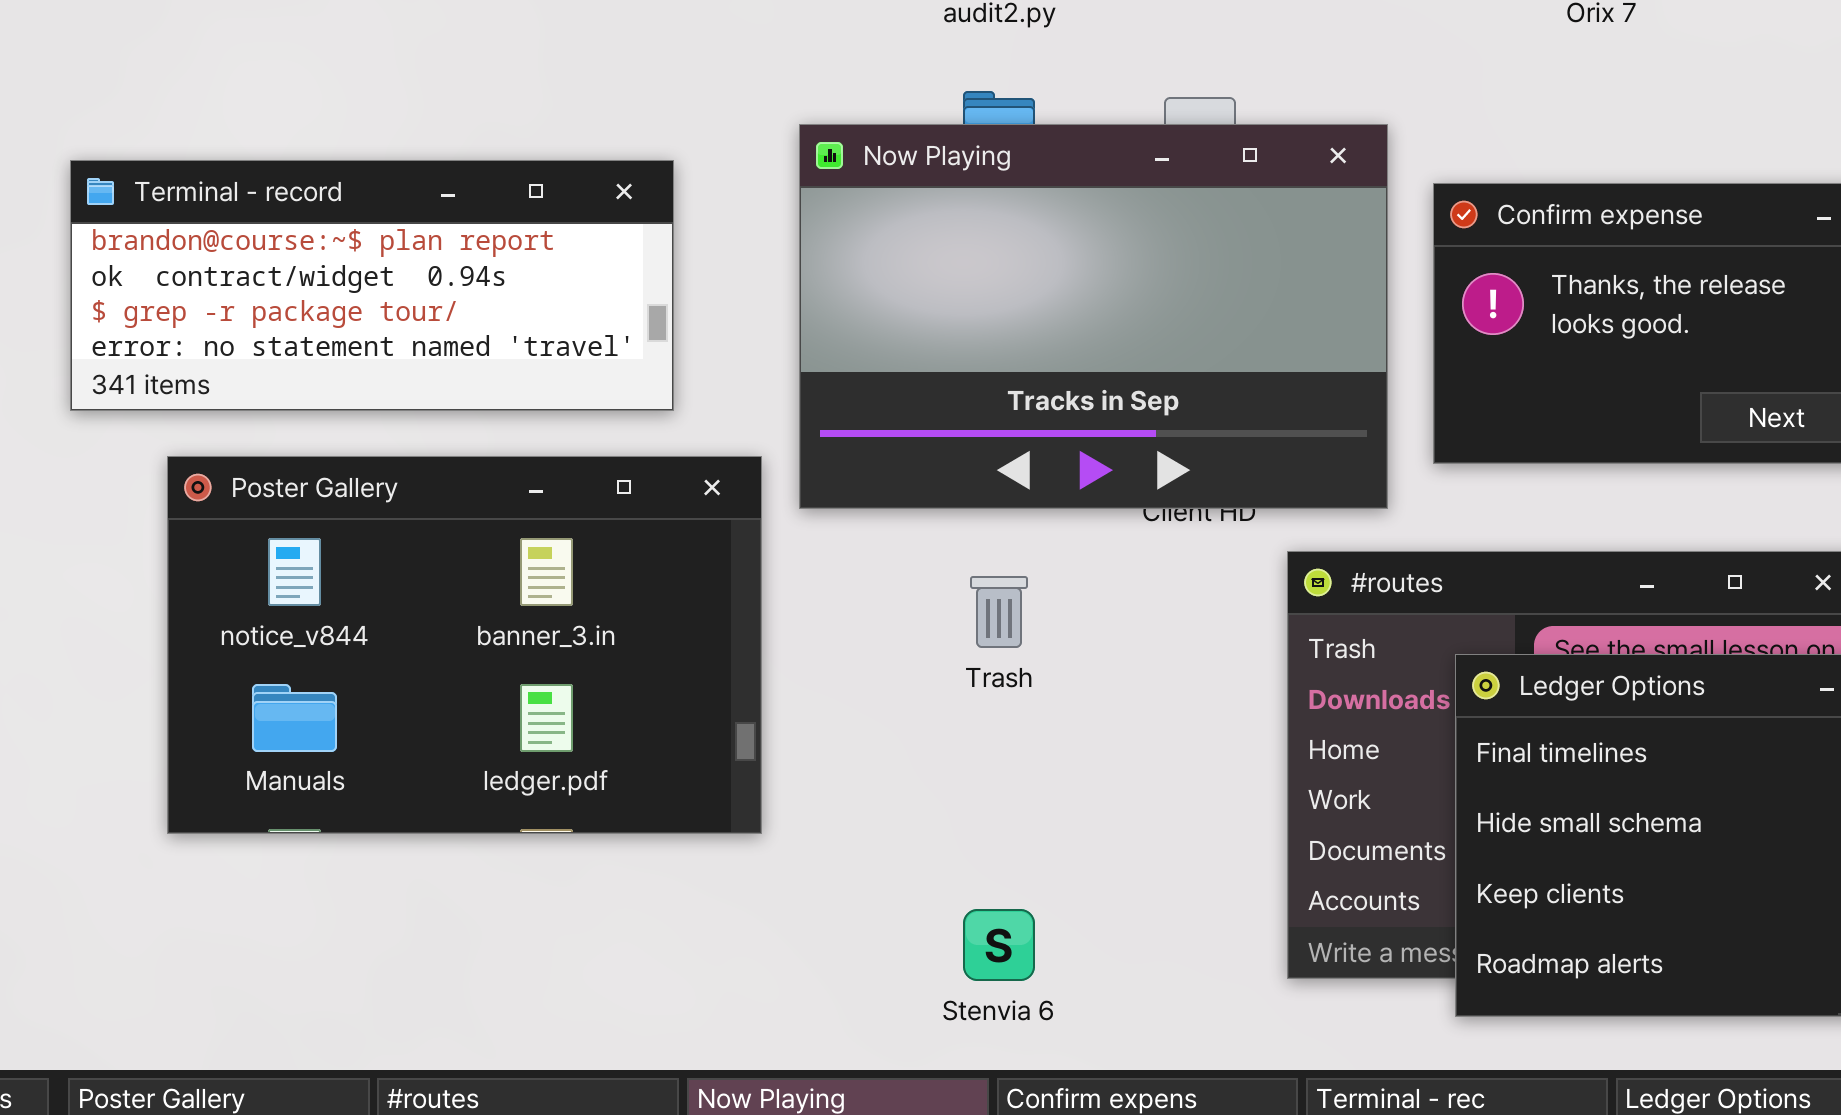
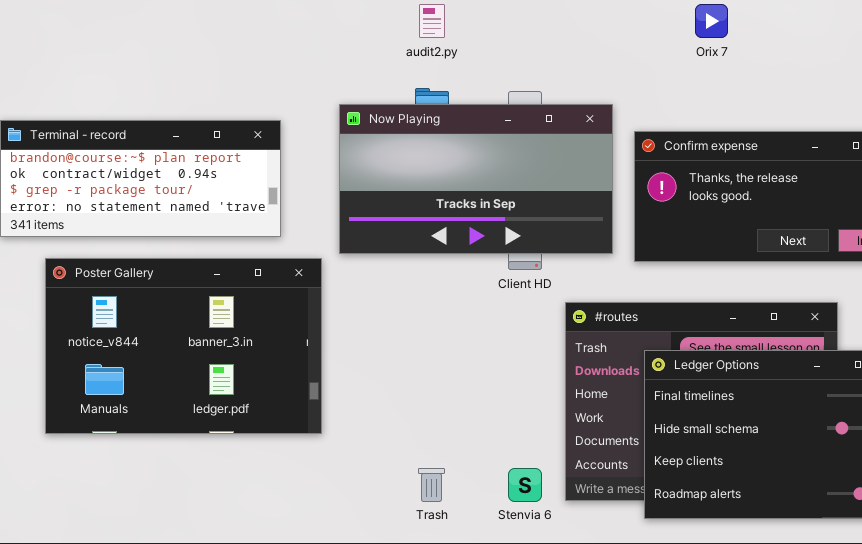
Now Playing: [799,124,1388,509] -> [339,104,613,254], resized
Trash: [970,576,1028,648] -> [418,468,445,502], moved
Stenvia 6: [963,909,1035,981] -> [508,468,542,502], moved

